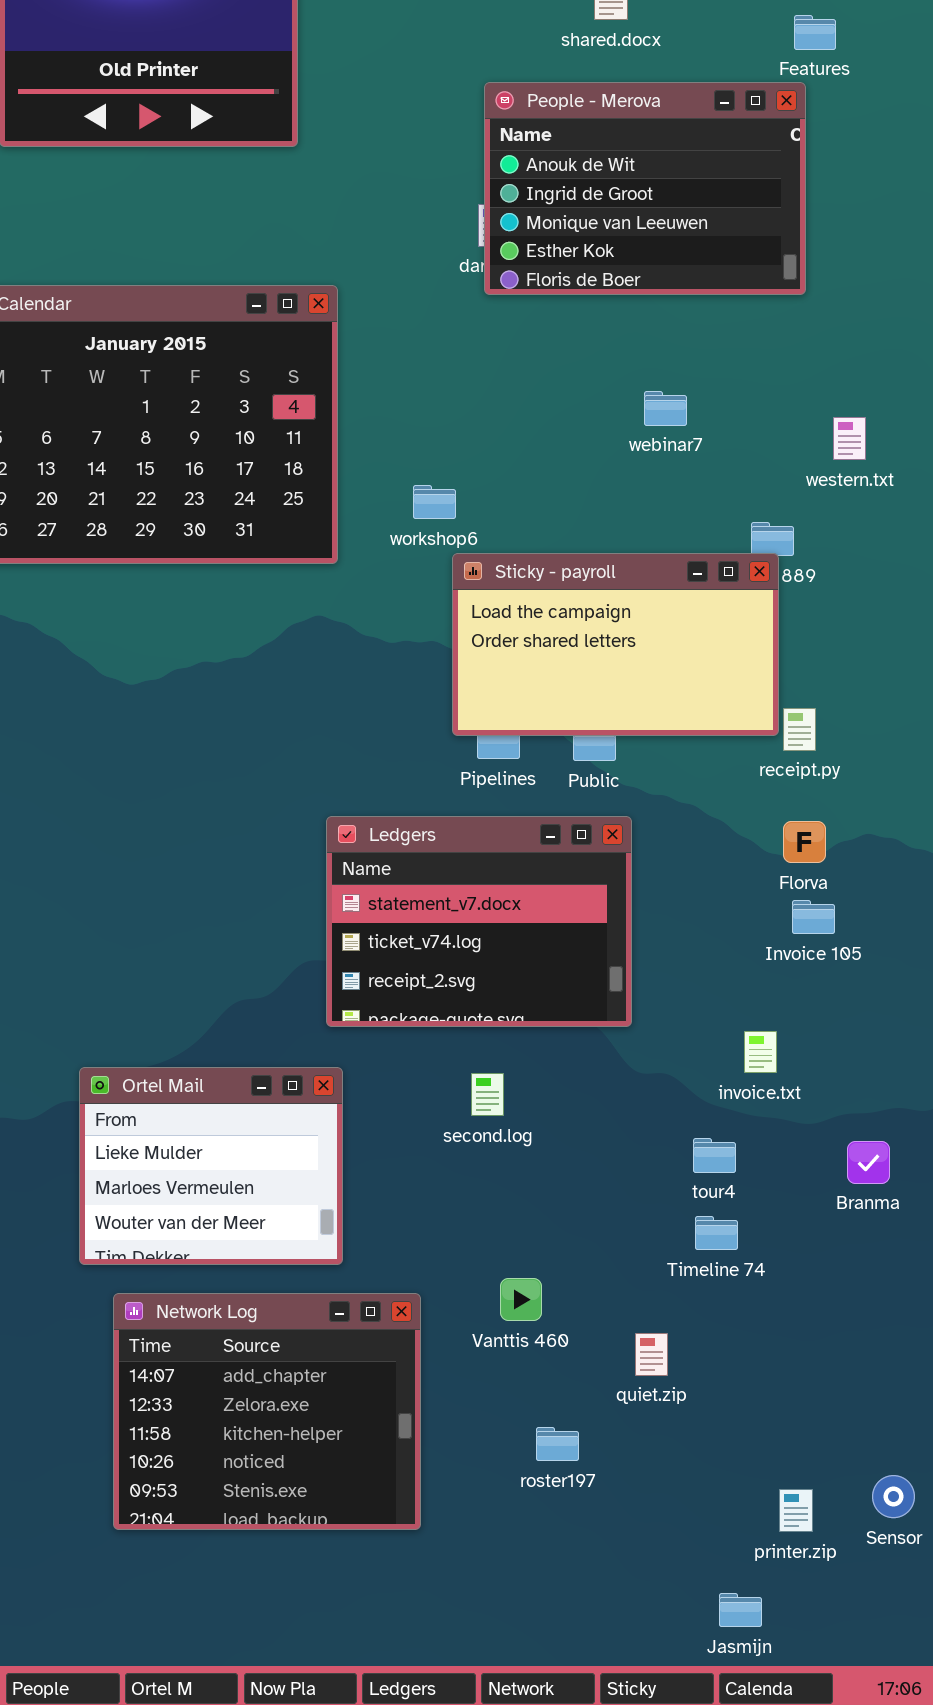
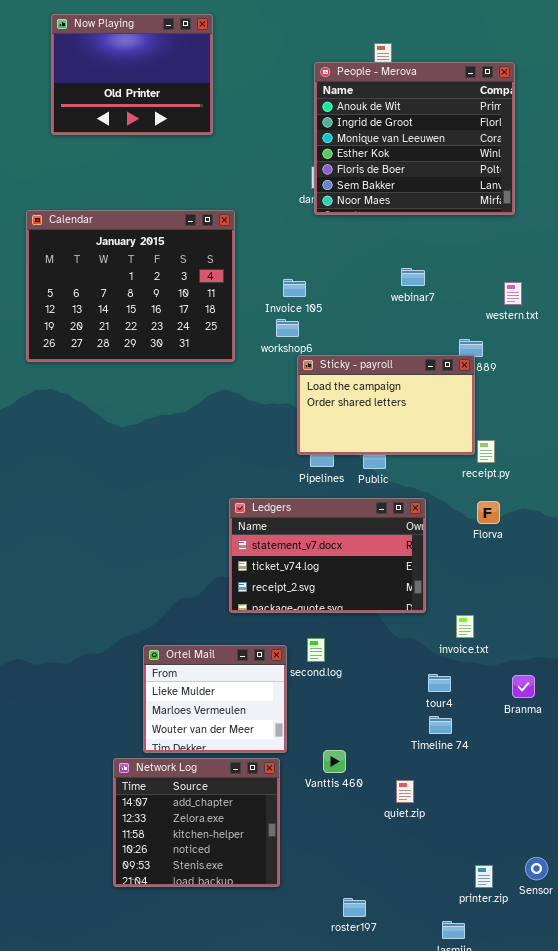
People - Merova: [484,82,806,295] -> [314,62,515,215], resized
Ledgers: [326,816,632,1027] -> [229,498,426,613], resized
Invoice 105: [792,900,835,934] -> [283,279,306,297], moved
Ortel Mail: [79,1067,343,1265] -> [143,645,287,753], moved
roster197: [536,1427,579,1461] -> [343,898,366,917], moved

